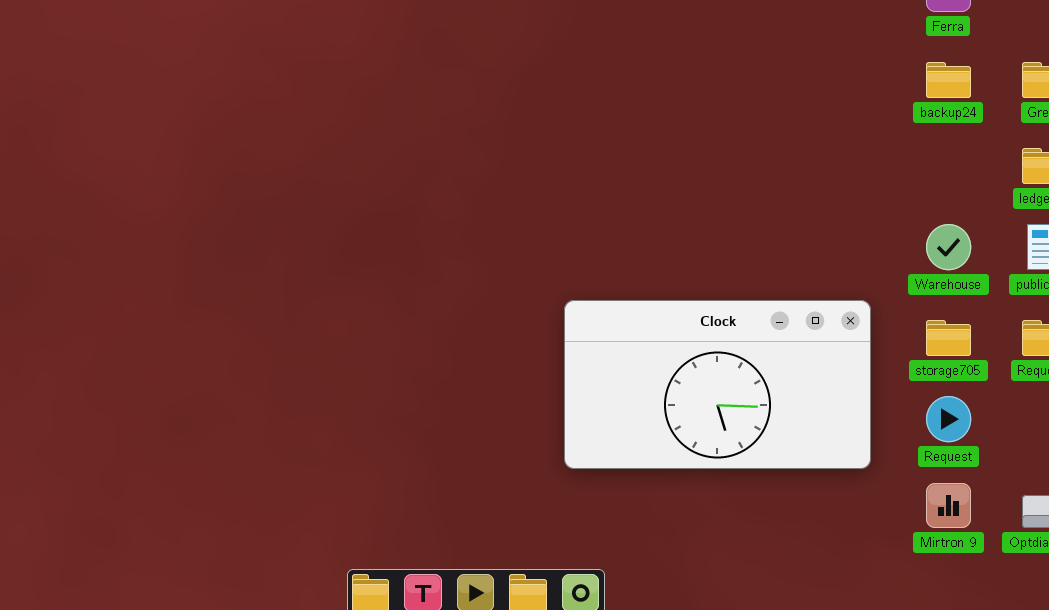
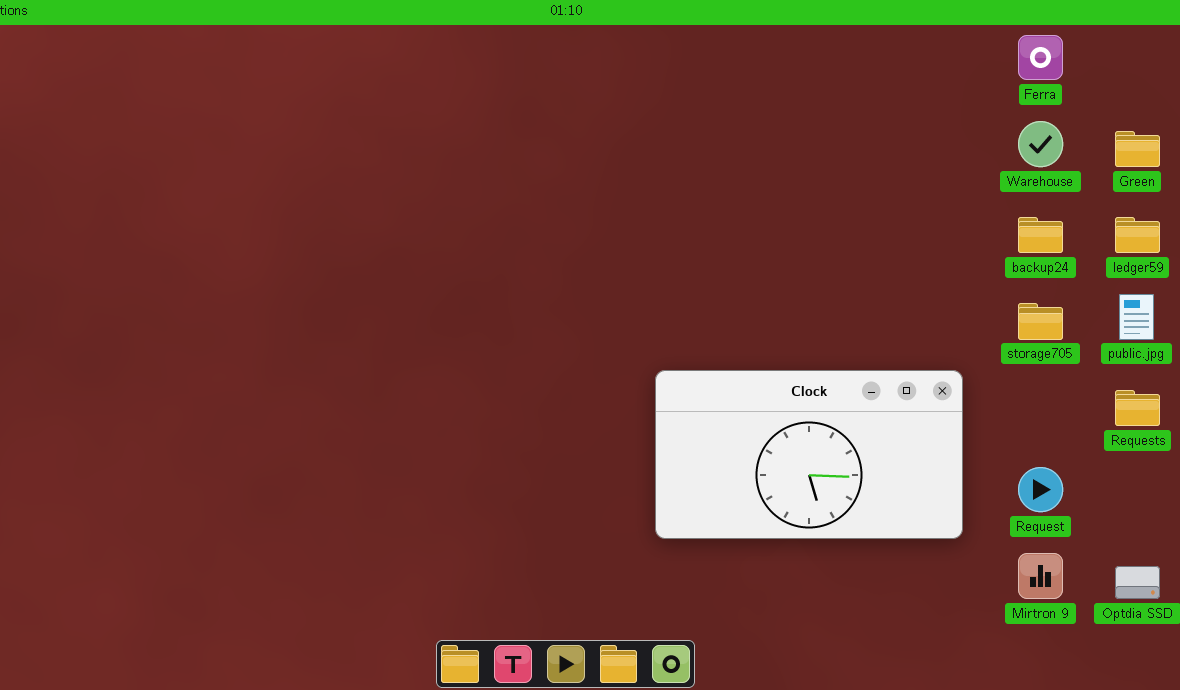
backup24: [926,62,971,98] -> [1018,217,1063,253], moved
Warehouse: [926,224,971,270] -> [1018,121,1063,167], moved
storage705: [926,320,971,356] -> [1018,303,1063,340], moved

